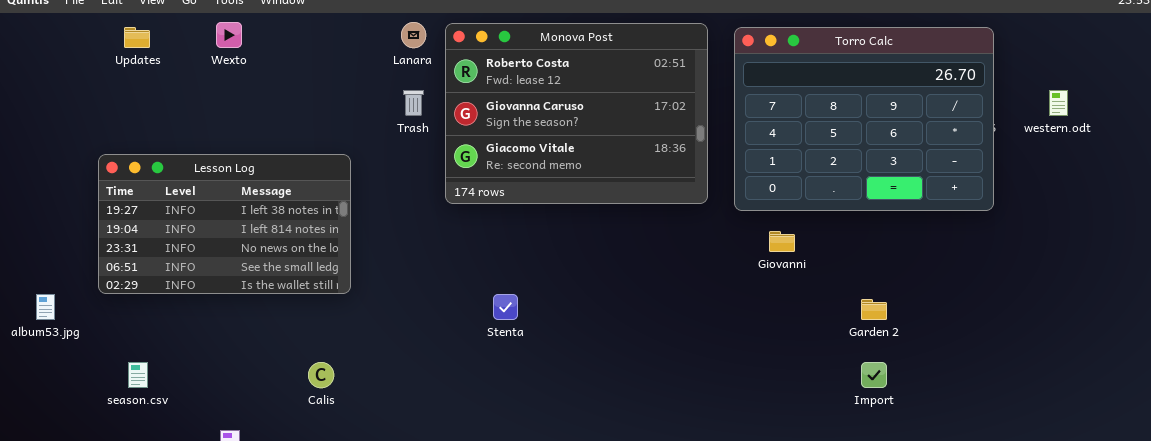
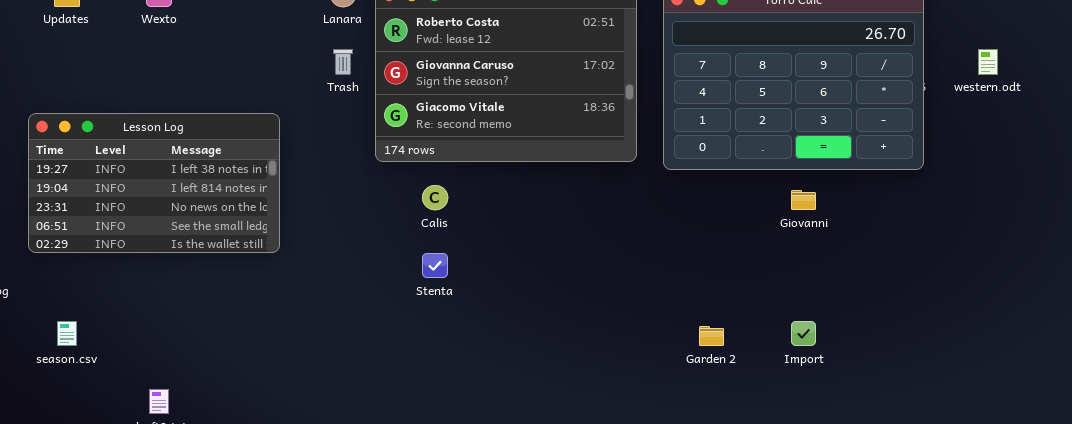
Giovanni: [769,231,795,252] -> [791,190,816,210], moved
Garden 2: [861,299,887,320] -> [699,326,724,346], moved
Calis: [308,362,334,388] -> [422,185,448,210], moved

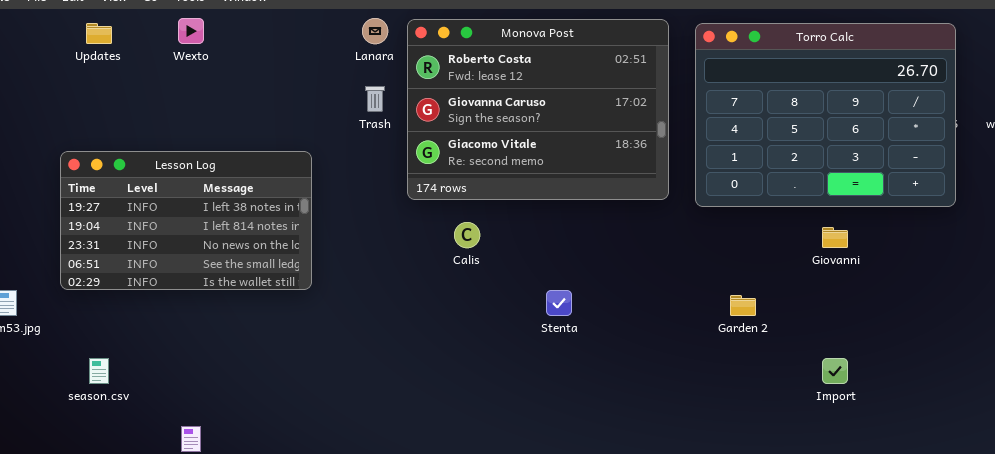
Stenta: [422,253,448,278] -> [546,290,572,316], moved
Garden 2: [699,326,724,346] -> [730,295,756,316], moved

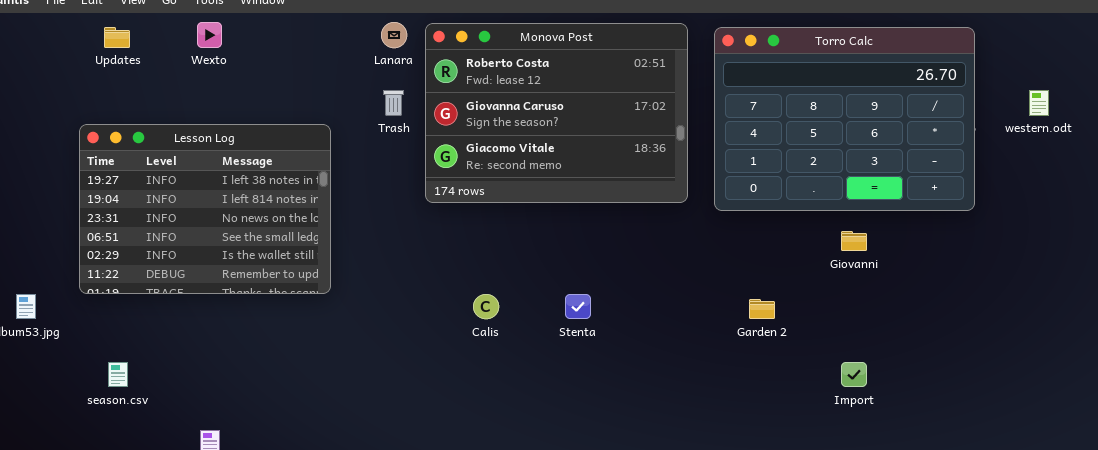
Lesson Log: [60,151,312,290] -> [79,124,331,294], resized
Calis: [454,222,480,248] -> [473,294,499,319], moved

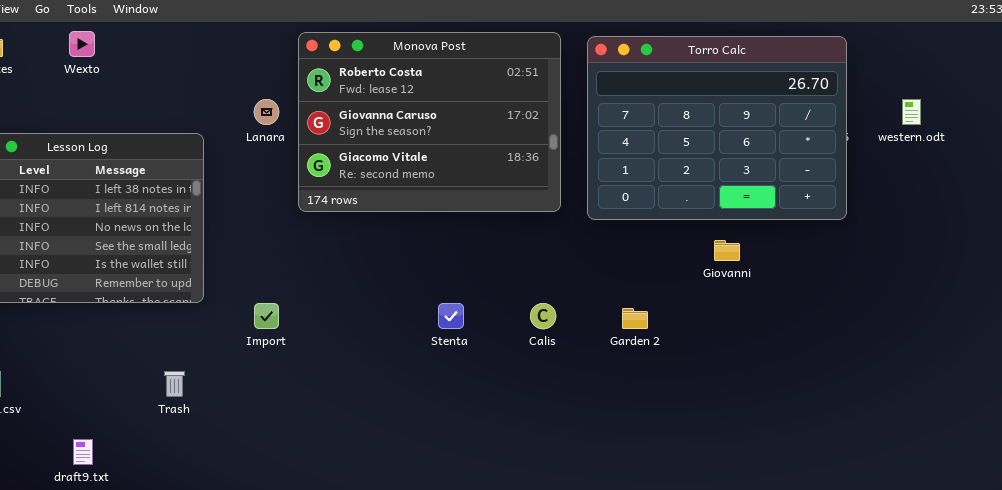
Lanara: [381,22,407,48] -> [254,99,279,125], moved
Trash: [383,90,404,116] -> [164,371,185,397], moved
Calis: [473,294,499,319] -> [530,303,556,329], moved
Import: [841,362,867,387] -> [254,303,279,329], moved

